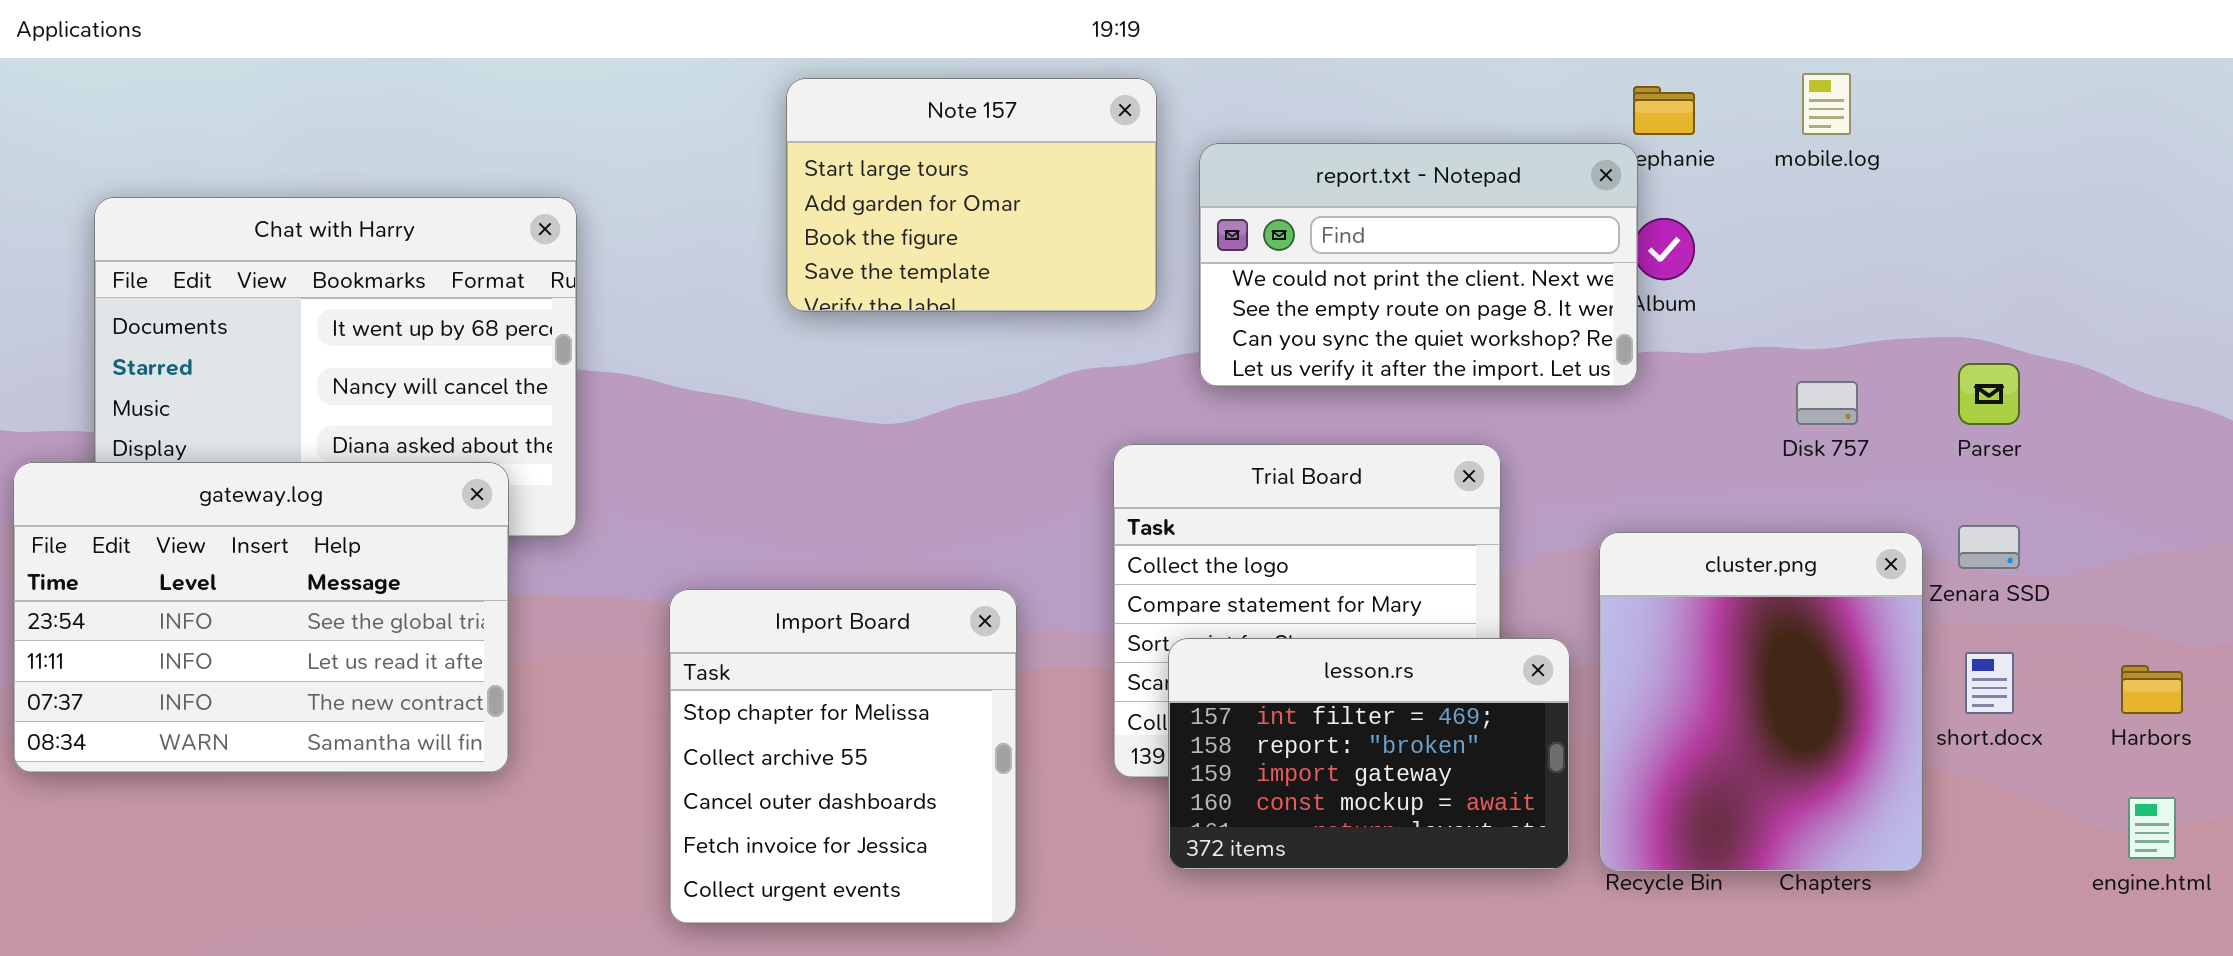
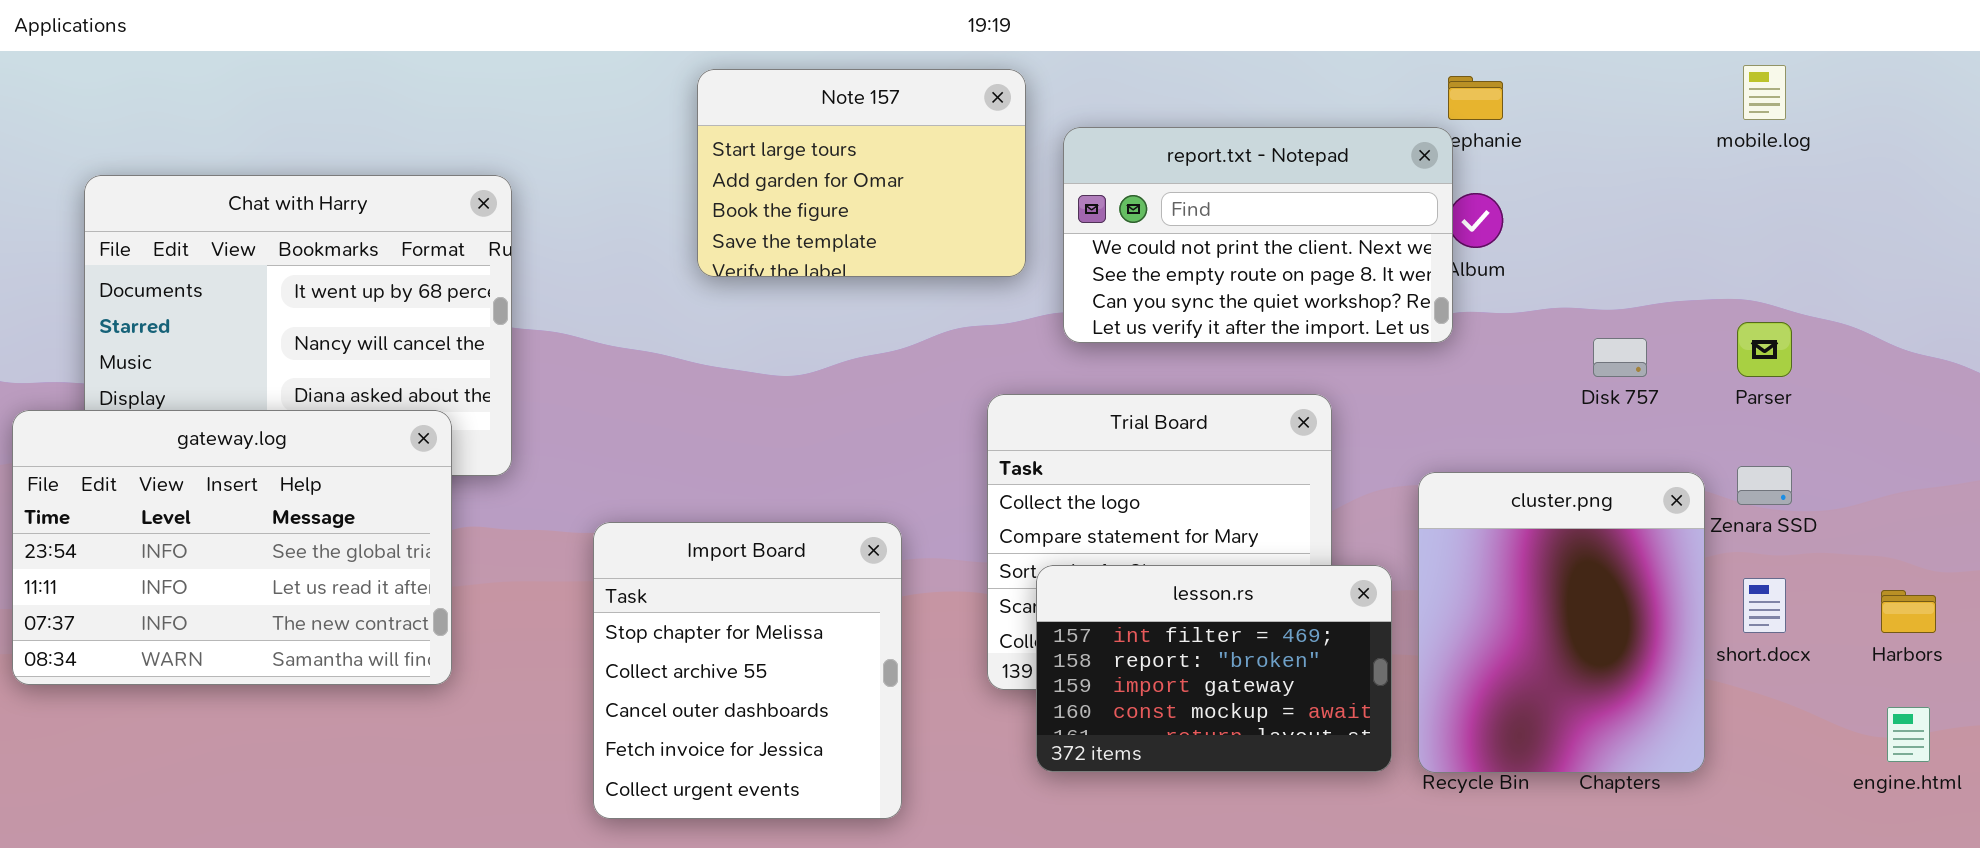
mobile.log: [1802,73,1851,135] -> [1743,65,1786,120], moved

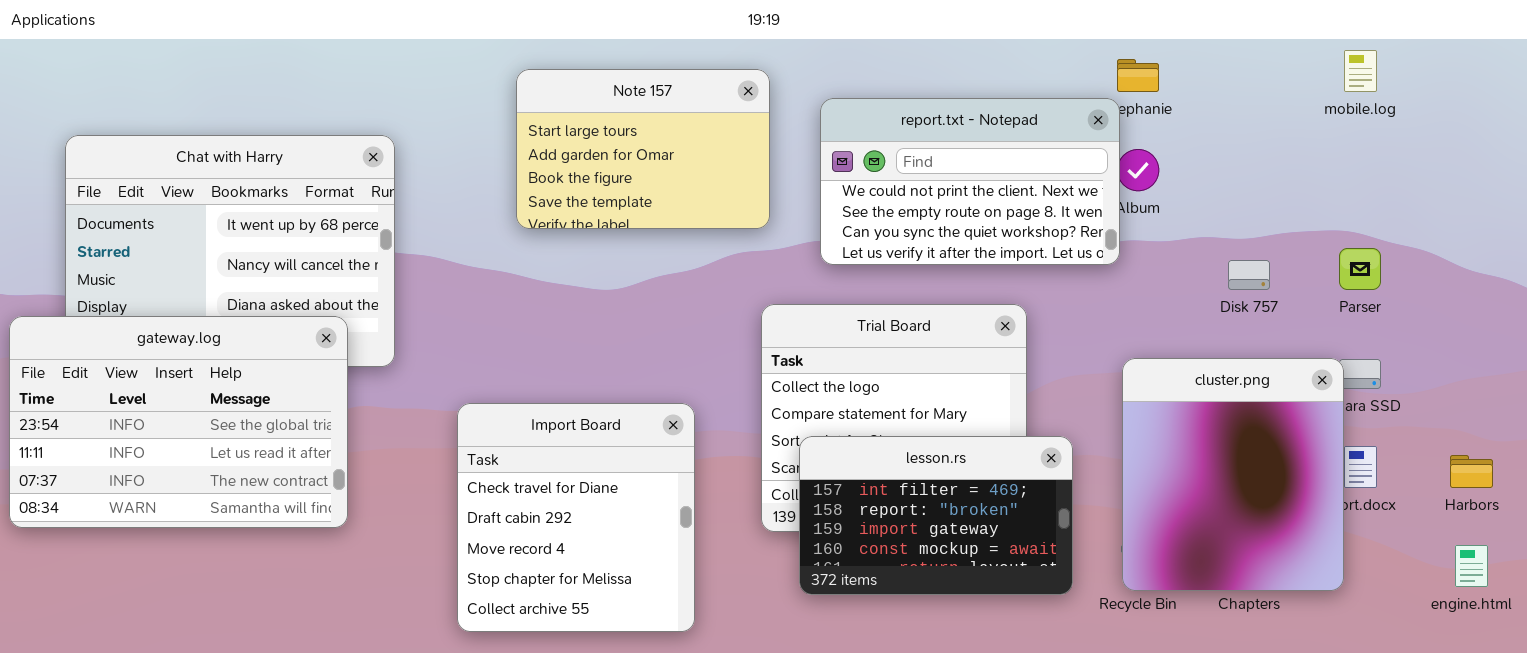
Note 157: [697,69,1026,277] -> [516,69,770,229], moved
cluster.png: [1418,472,1705,773] -> [1122,358,1344,591], moved
Import Board: [593,522,902,819] -> [457,403,695,632], scrolled up 3 rows

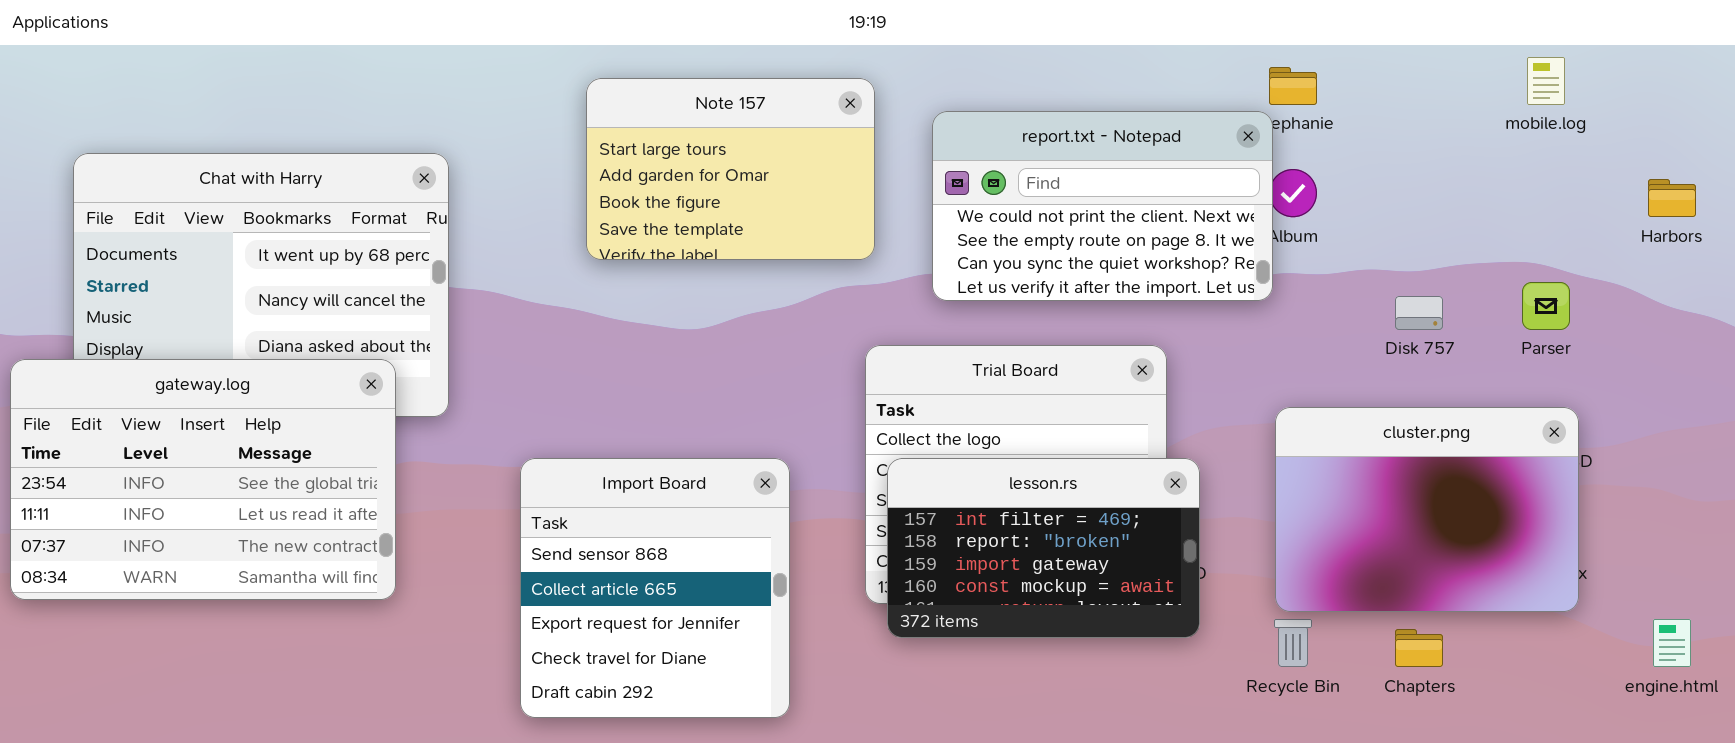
cluster.png: [1122,358,1344,591] -> [1275,407,1579,612], resized
Import Board: [457,403,695,632] -> [520,458,790,718], scrolled up 3 rows
lesson.rs: [799,436,1073,595] -> [887,458,1200,638], moved
Harbors: [1450,455,1493,488] -> [1648,179,1696,217], moved

